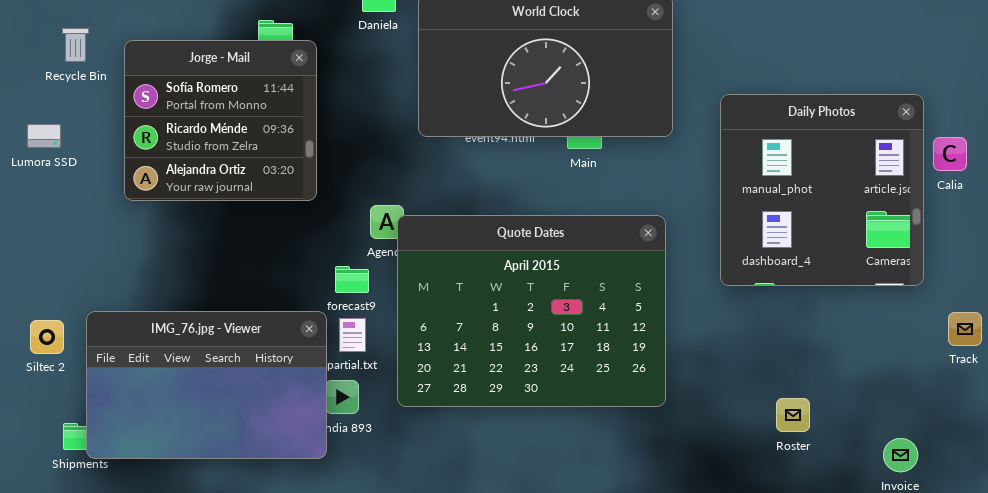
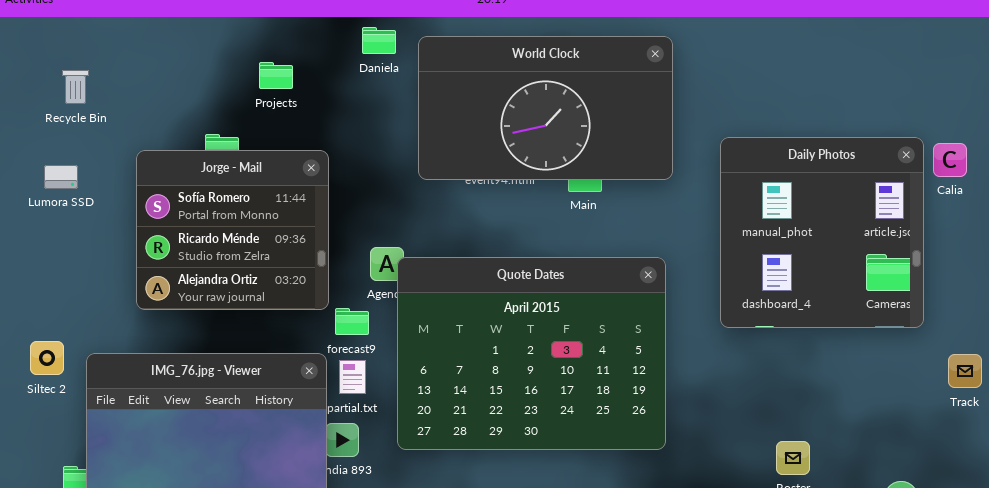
Jorge - Mail: [124,40,317,201] -> [136,150,329,310], moved
Lumora SSD: [27,124,61,148] -> [44,165,78,189], moved
Calia: [933,137,967,171] -> [933,143,967,177], moved
Siltec 2: [30,320,64,354] -> [30,341,64,375], moved

